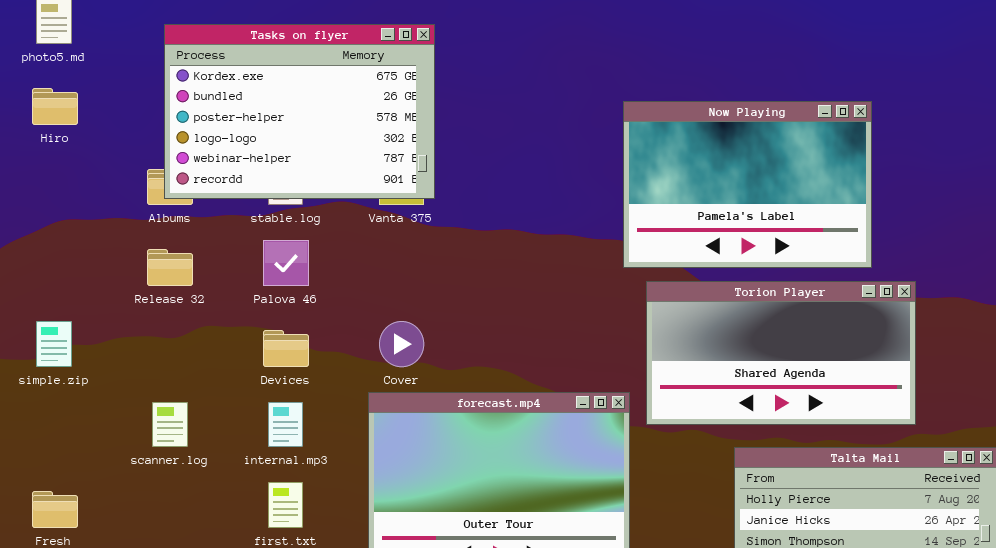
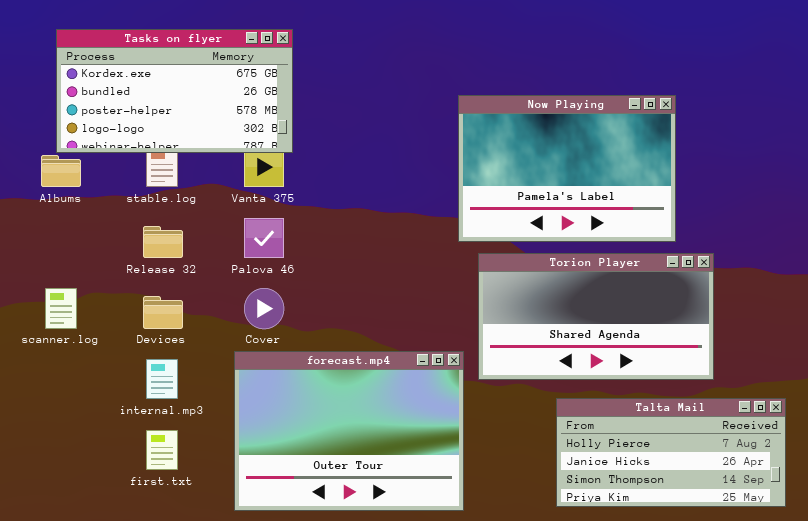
Tasks on flyer: [164,24,435,199] -> [56,29,293,153], resized
Palova 46: [263,240,309,286] -> [244,218,284,258], moved
Release 32: [147,249,193,286] -> [143,226,183,258], moved
scanner.log: [152,402,188,447] -> [45,288,77,329], moved

